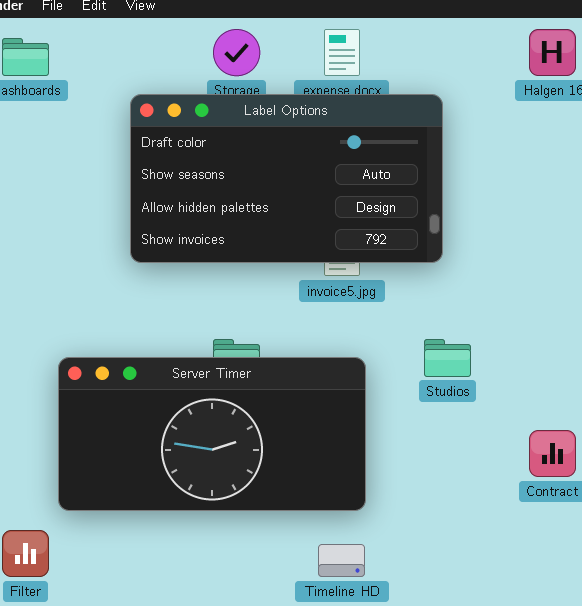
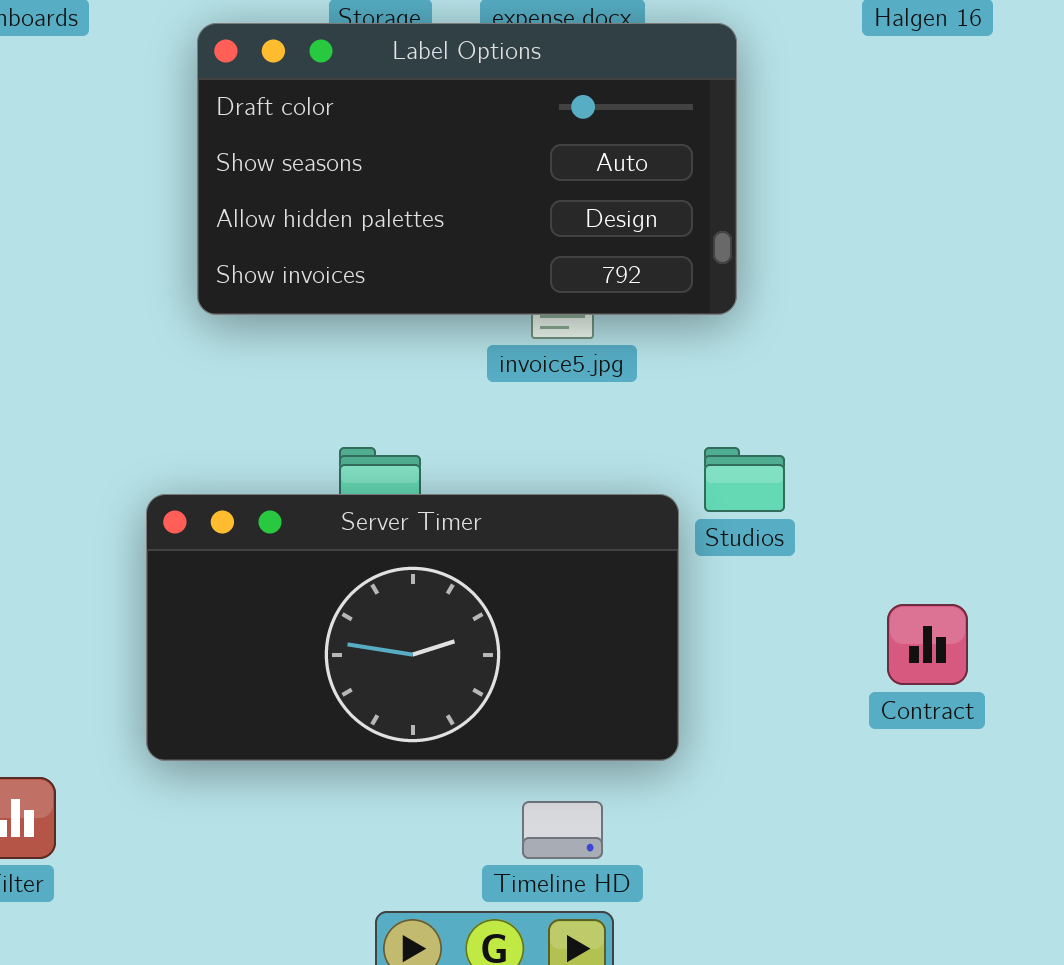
Server Timer: [58,357,366,511] -> [146,494,679,761], moved

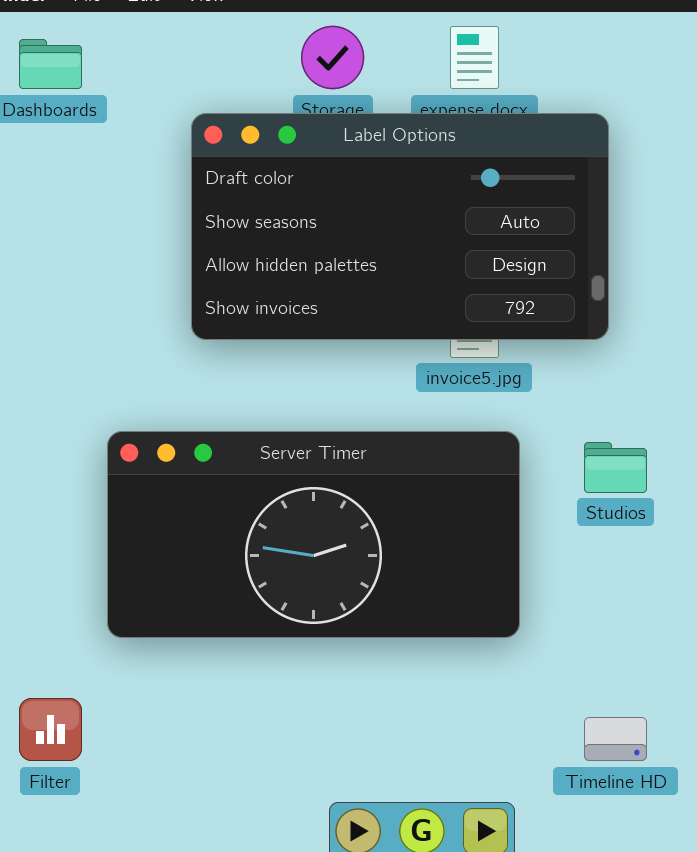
Server Timer: [146,494,679,761] -> [107,431,520,638], moved
Timeline HD: [522,801,603,859] -> [584,717,647,761], moved

